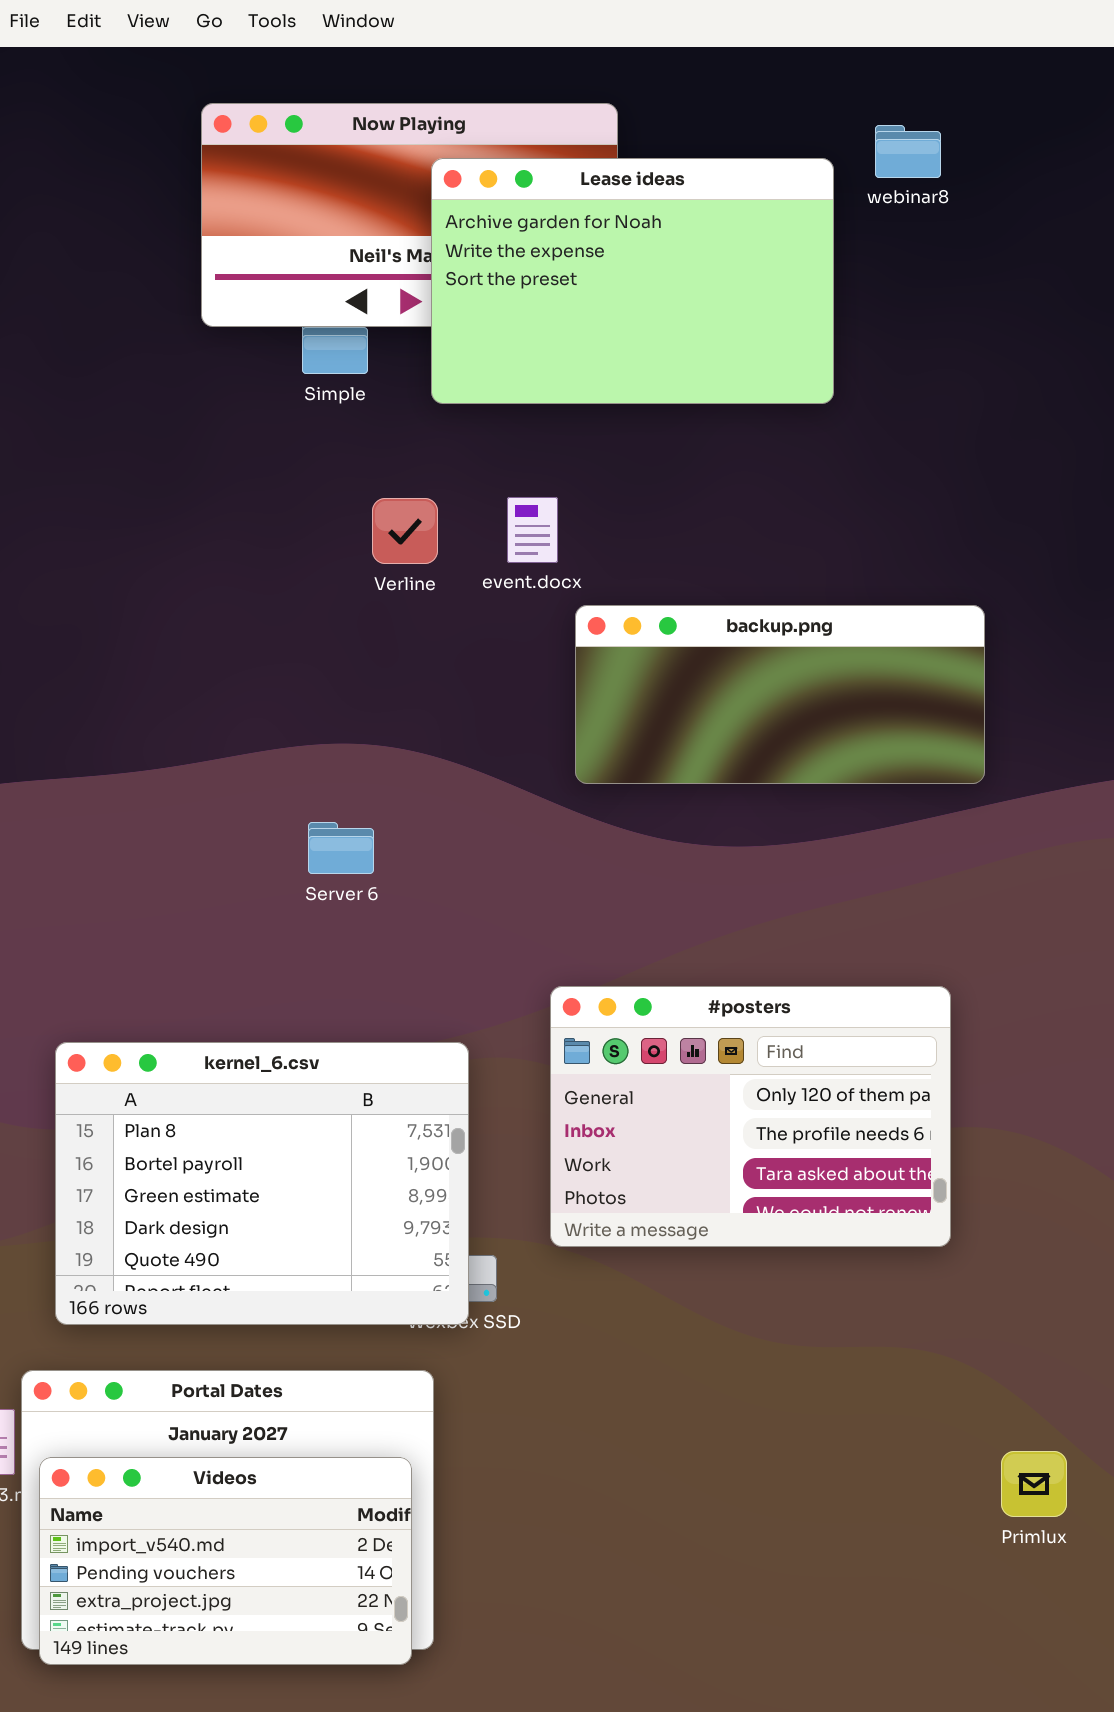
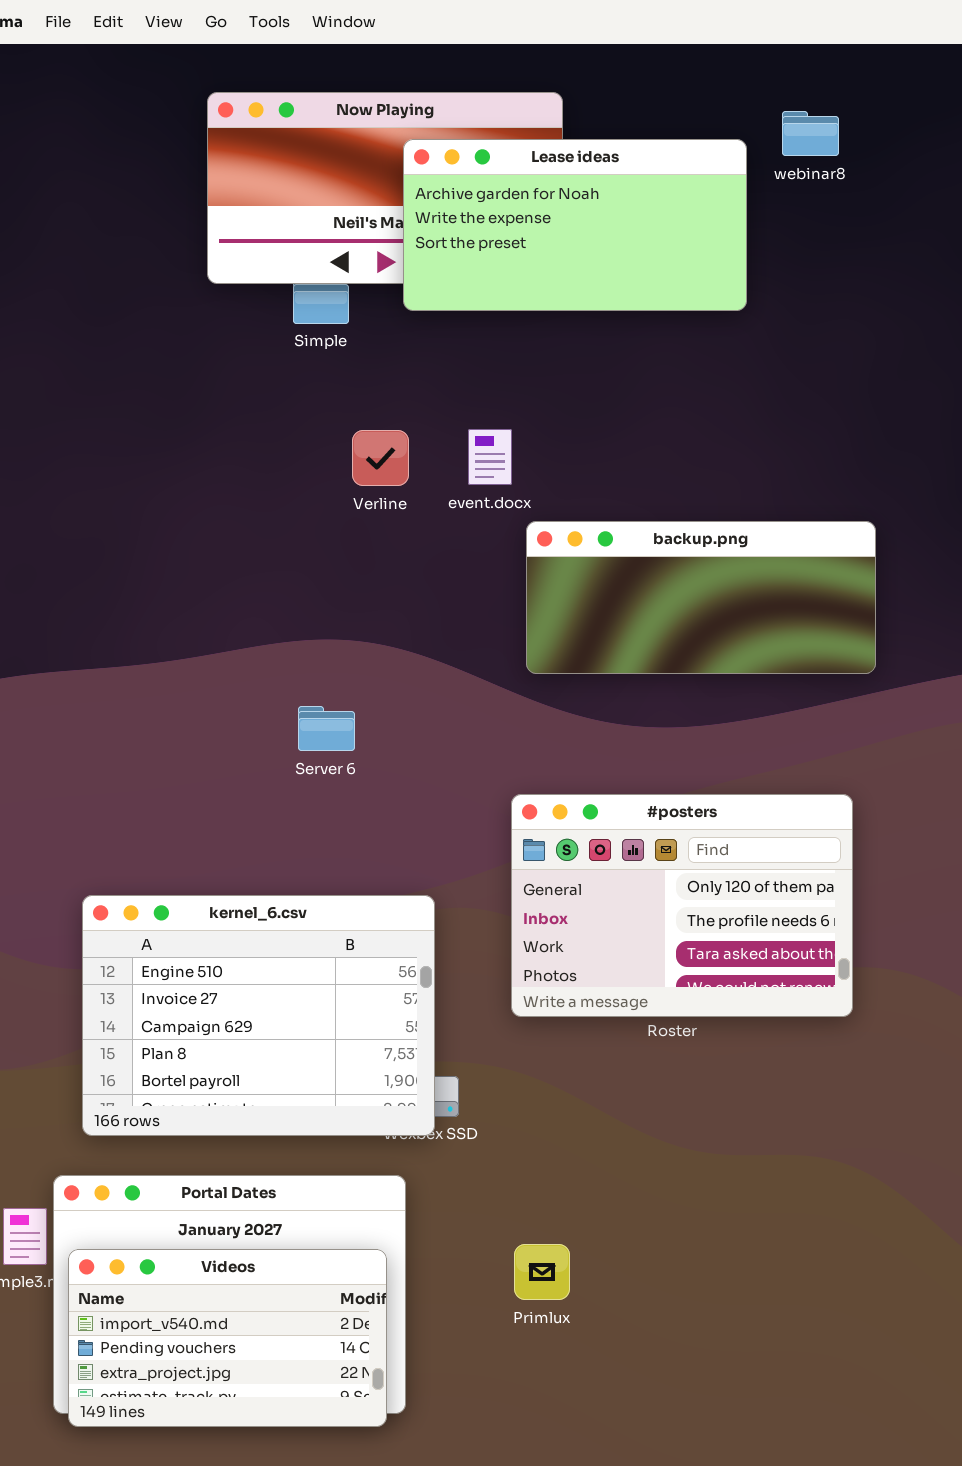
Lease ideas: [431,158,834,404] -> [403,139,747,311], resized
#posters: [550,986,951,1247] -> [511,794,853,1017], moved
kernel_6.csv: [55,1042,469,1325] -> [82,895,435,1136], scrolled up 3 rows
Primlux: [1001,1451,1067,1517] -> [514,1244,570,1300], moved

